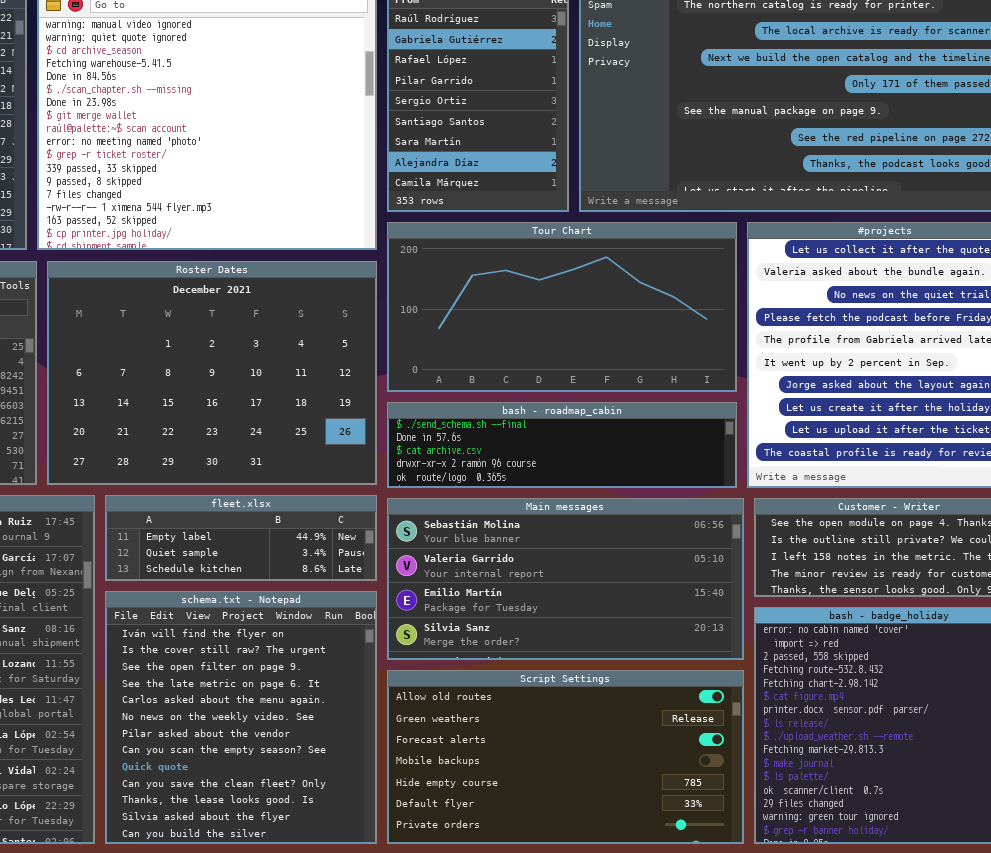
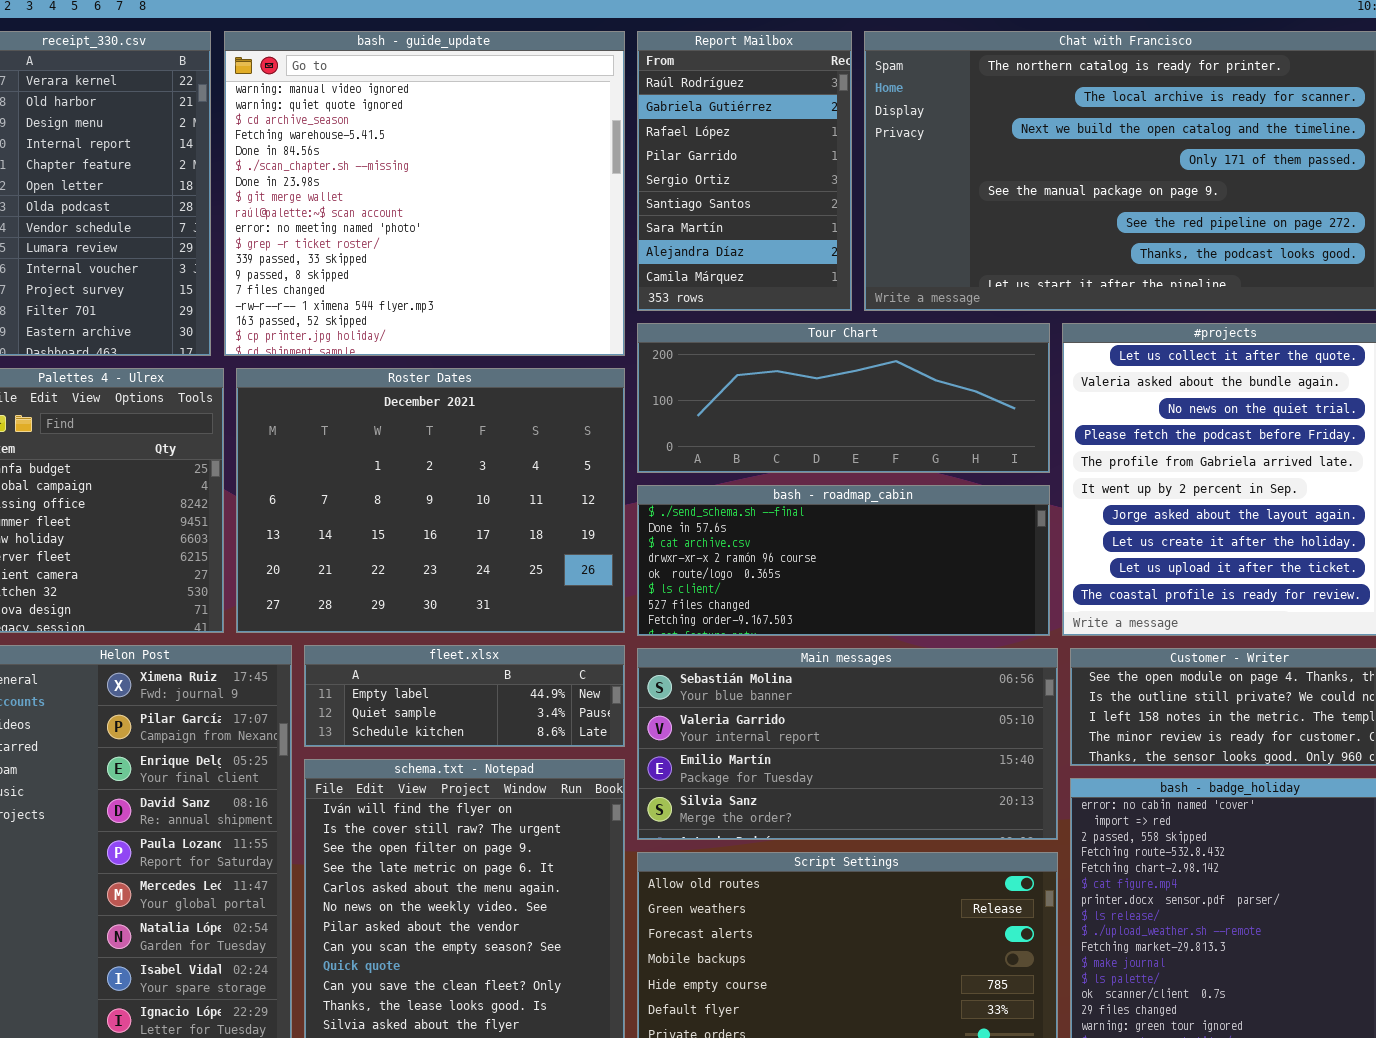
Tour Chart: [387,222,737,392] -> [637,323,1050,473], resized
bash - roadmap_cabin: [387,402,737,488] -> [637,485,1050,636], resized

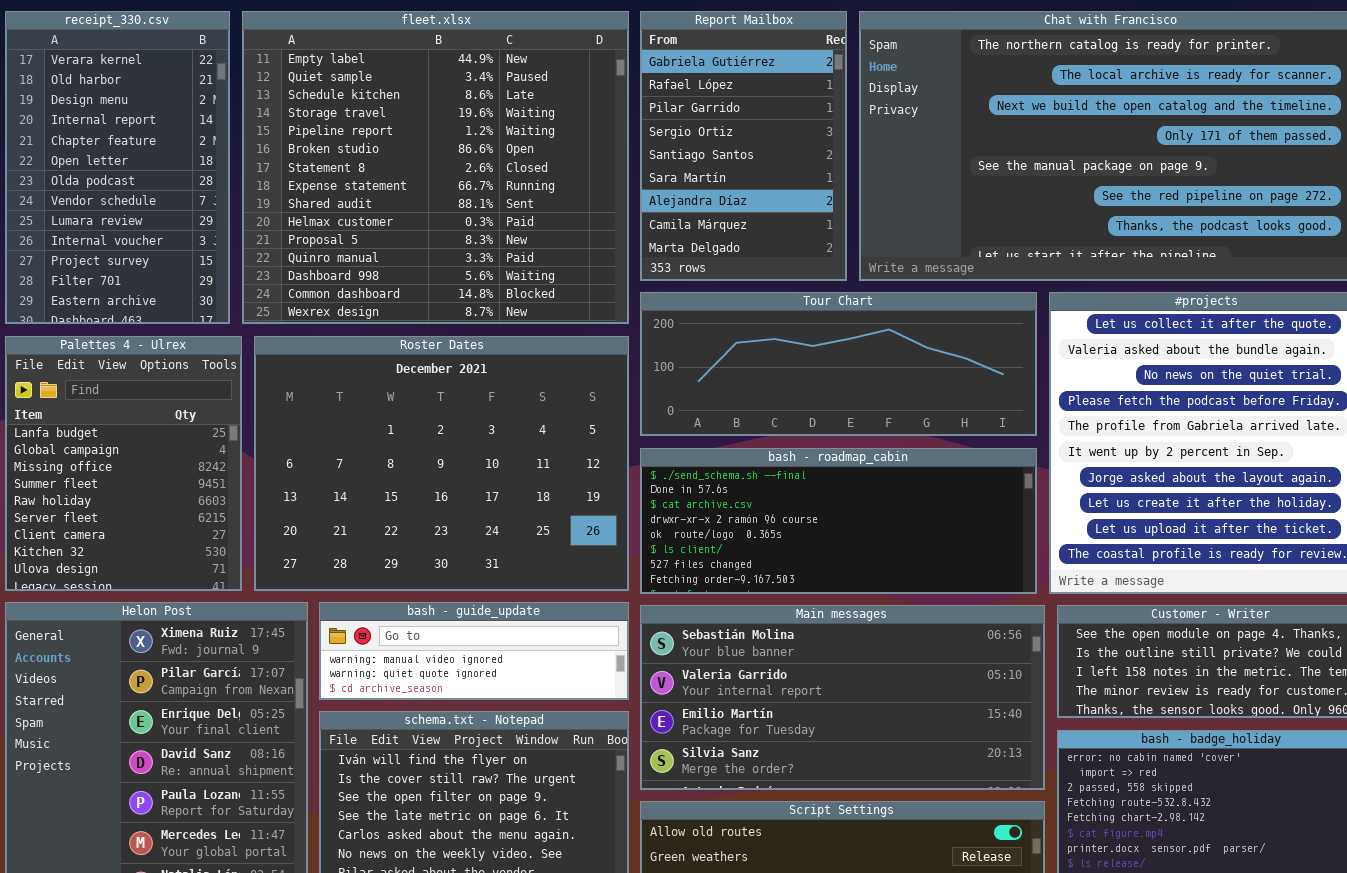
bash - guide_update: [224,31,625,356] -> [319,602,629,700], moved, resized
Report Mailbox: [637,31,852,311] -> [640,11,847,281], scrolled down 1 row
fleet.xlsx: [304,645,625,747] -> [242,11,629,324], moved, resized

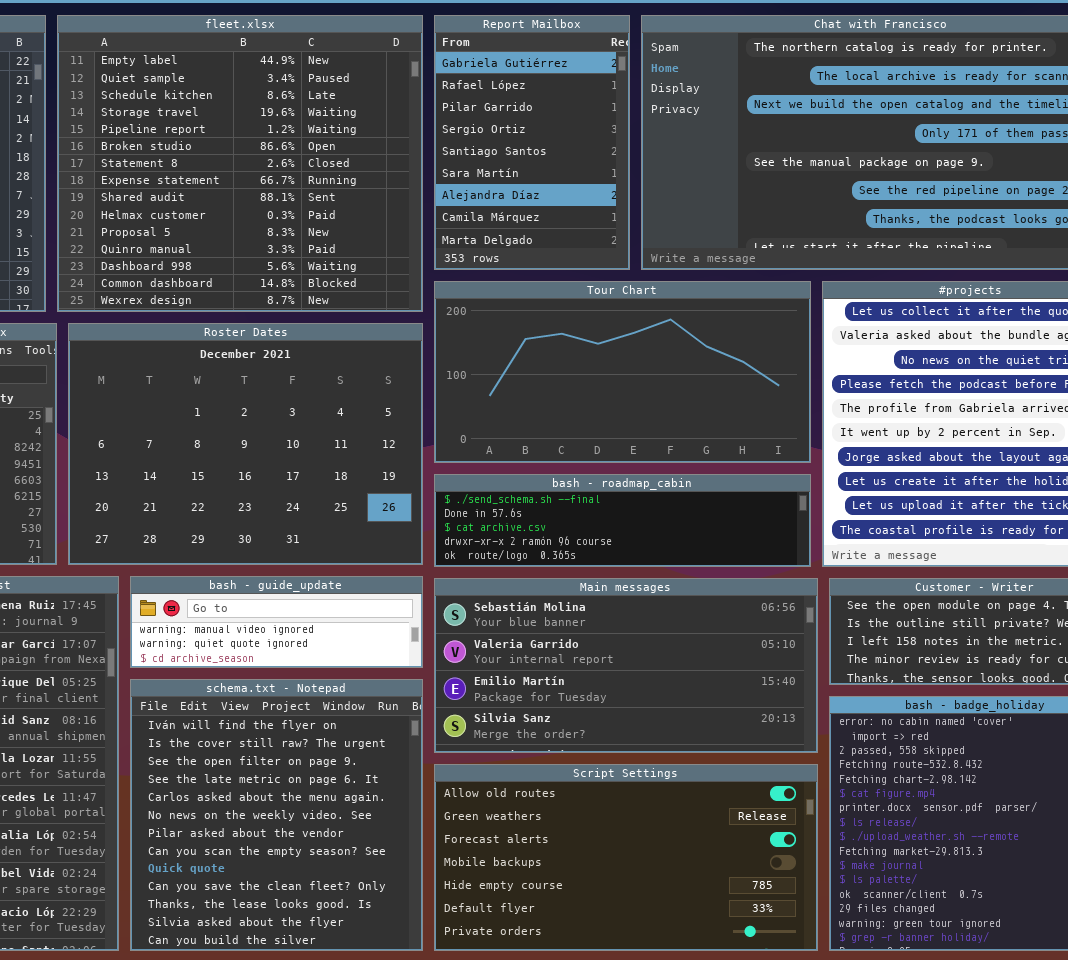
Tour Chart: [640,292,1037,436] -> [434,281,811,463], resized
bash - roadmap_cabin: [640,448,1037,594] -> [434,474,811,567], resized

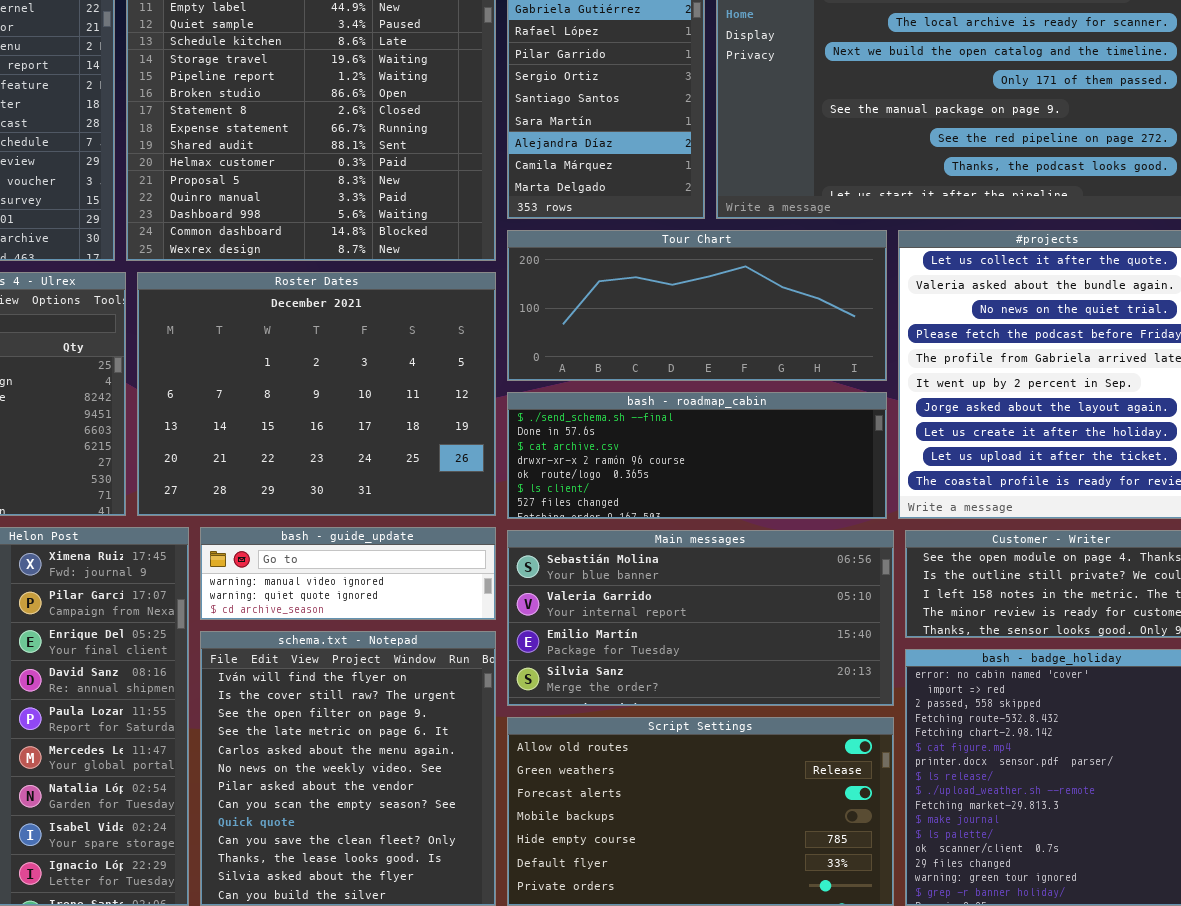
Tour Chart: [434,281,811,463] -> [507,230,887,381], resized
bash - roadmap_cabin: [434,474,811,567] -> [507,392,887,519], resized

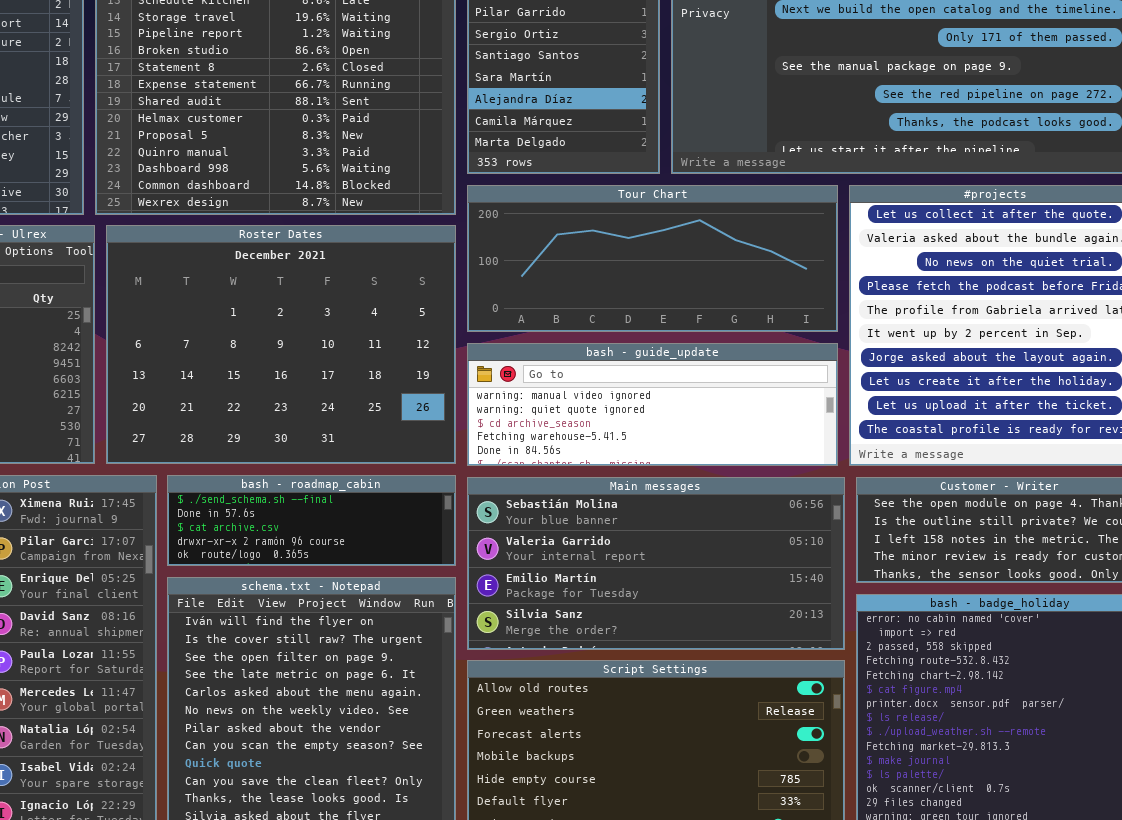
bash - roadmap_cabin: [507,392,887,519] -> [167,475,456,566], moved, resized
bash - guide_update: [200,527,496,620] -> [467,343,838,466], moved, resized

